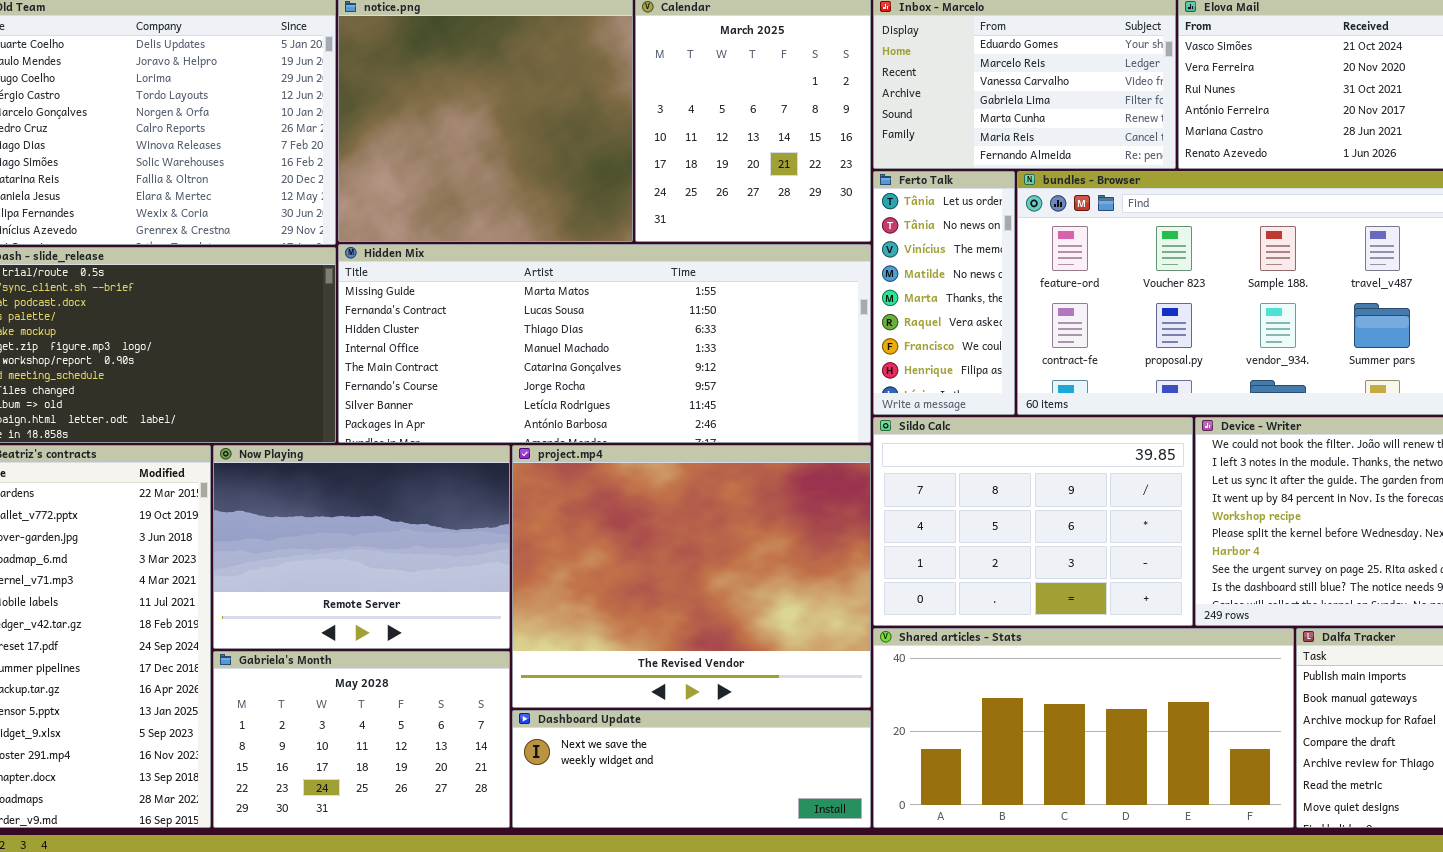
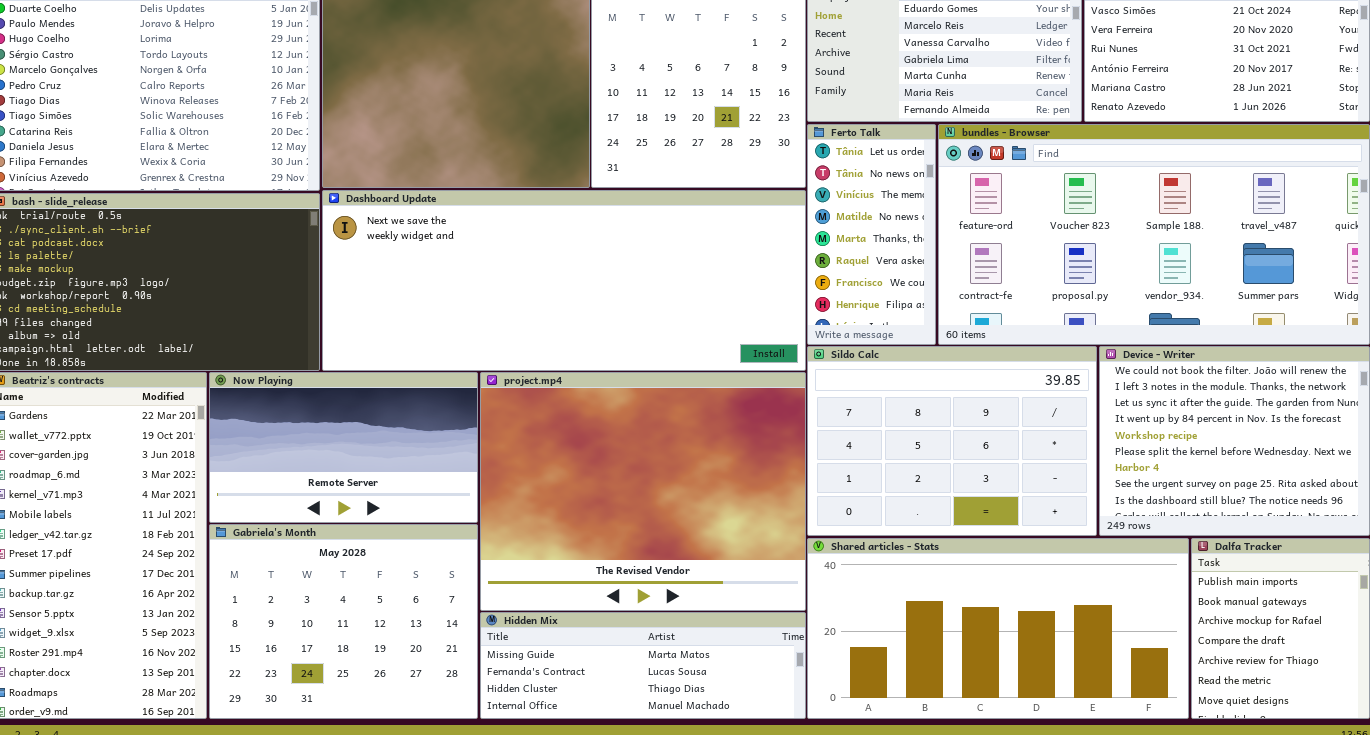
Hidden Mix: [338,244,871,443] -> [480,612,806,719], moved, resized
Now Playing: [213,445,510,649] -> [209,372,478,523], resized
Gabriela's Month: [213,651,510,828] -> [209,524,478,719], resized
Dashboard Update: [512,710,871,828] -> [322,190,806,371], moved, resized

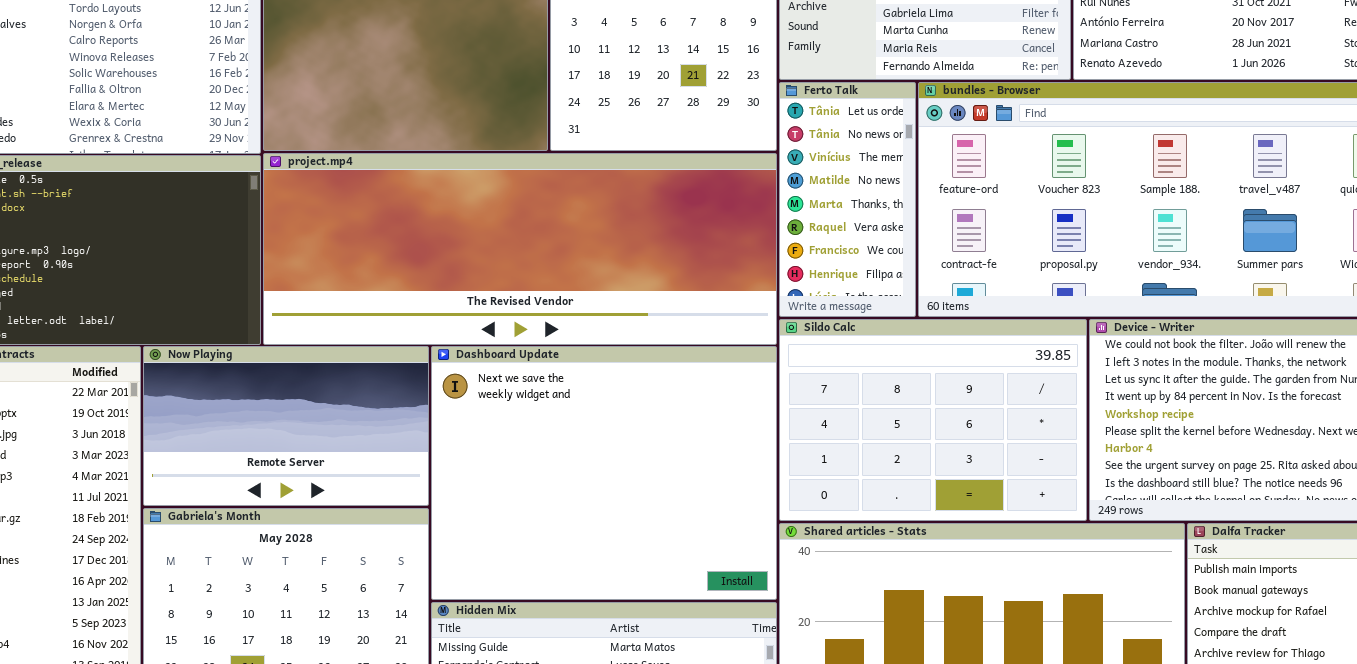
Dashboard Update: [322,190,806,371] -> [431,346,777,600], moved, resized
project.mp4: [480,372,806,611] -> [263,153,777,345], moved, resized

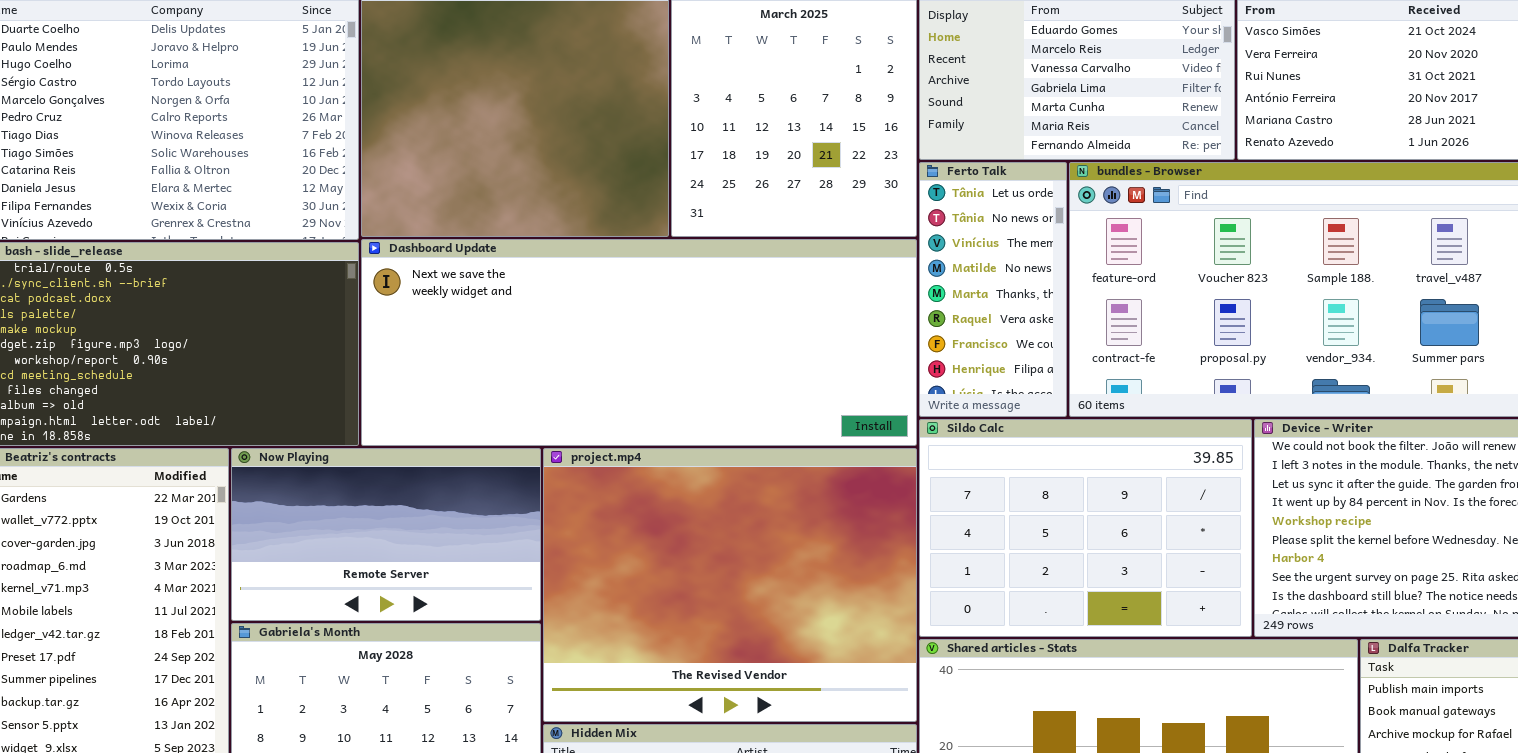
project.mp4: [263,153,777,345] -> [543,448,917,722], moved, resized
Dashboard Update: [431,346,777,600] -> [361,239,917,446], moved, resized

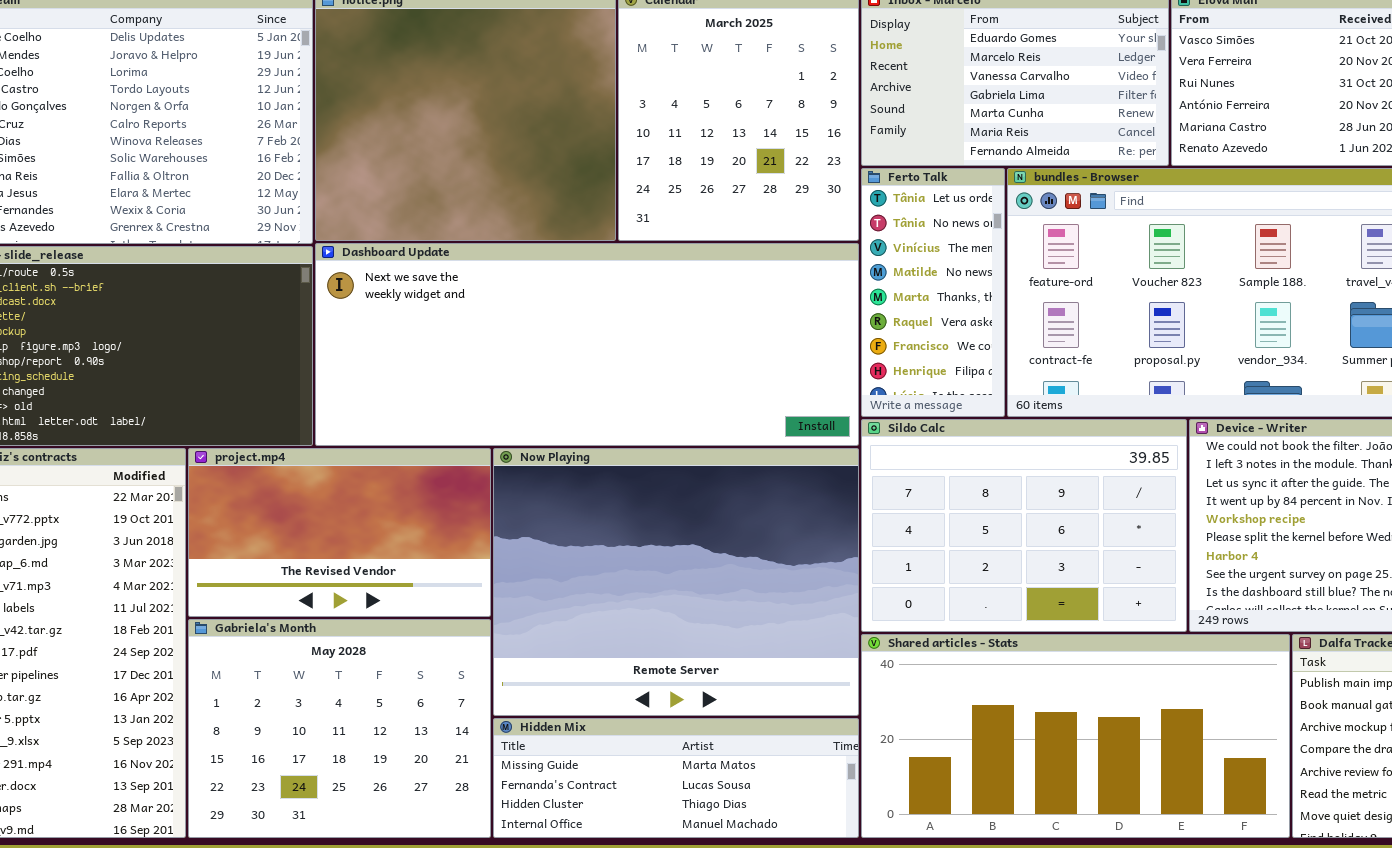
Now Playing: [231,448,541,621] -> [493,448,859,716], moved, resized
project.mp4: [543,448,917,722] -> [188,448,491,617], moved, resized

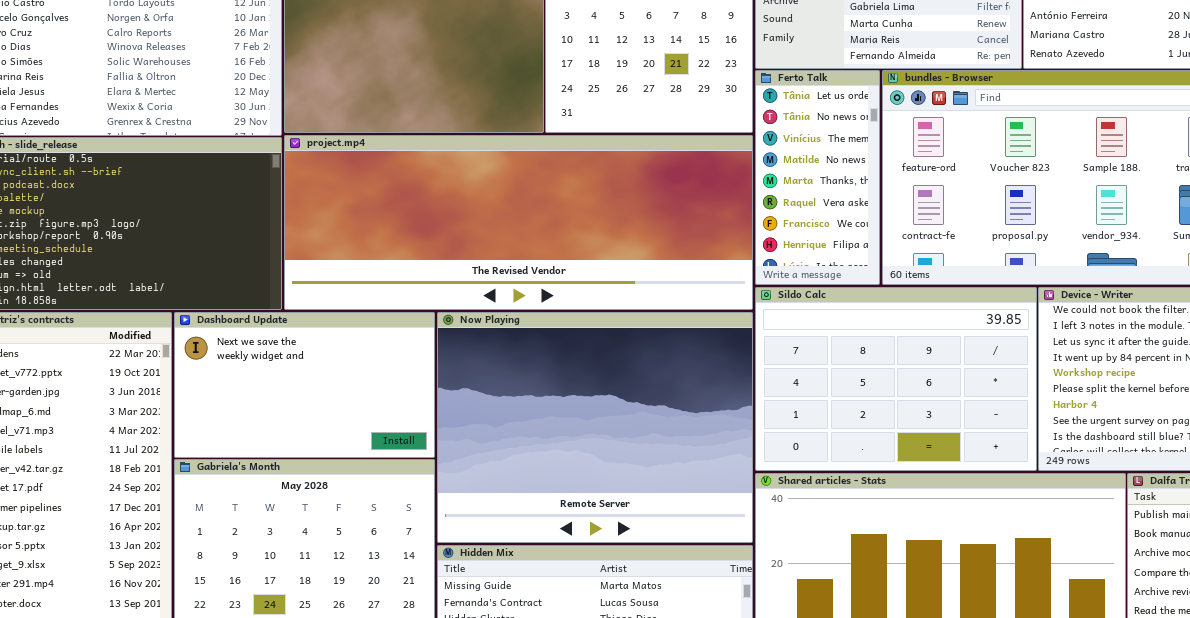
Dashboard Update: [315,243,859,446] -> [174,312,435,458], moved, resized
project.mp4: [188,448,491,617] -> [284,135,753,310], moved, resized

